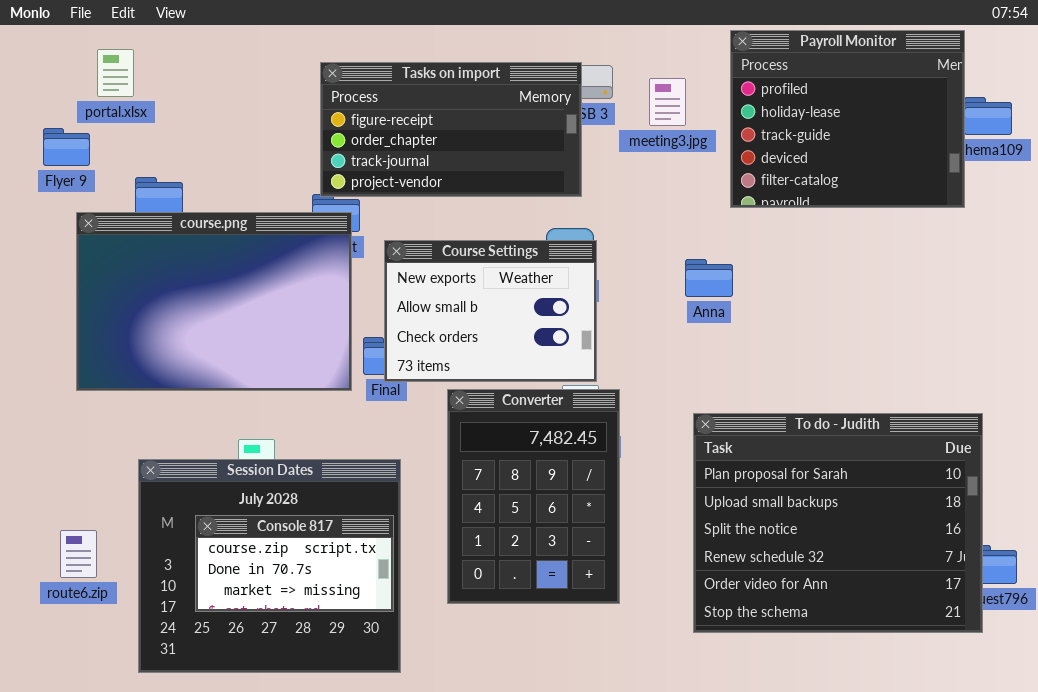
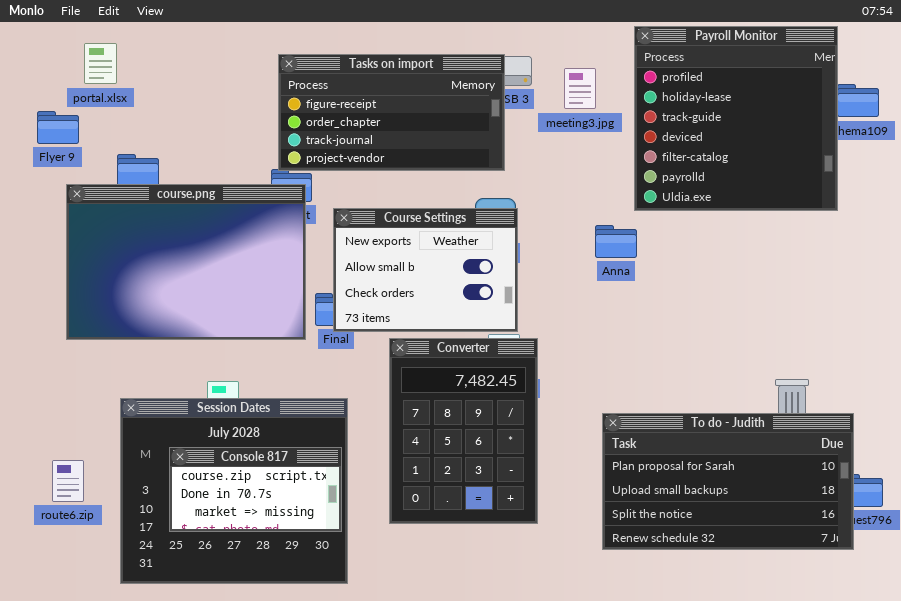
Payroll Monitor: [730,30,965,208] -> [634,26,838,211], resized
To do - Judith: [693,413,983,633] -> [602,413,854,550], resized

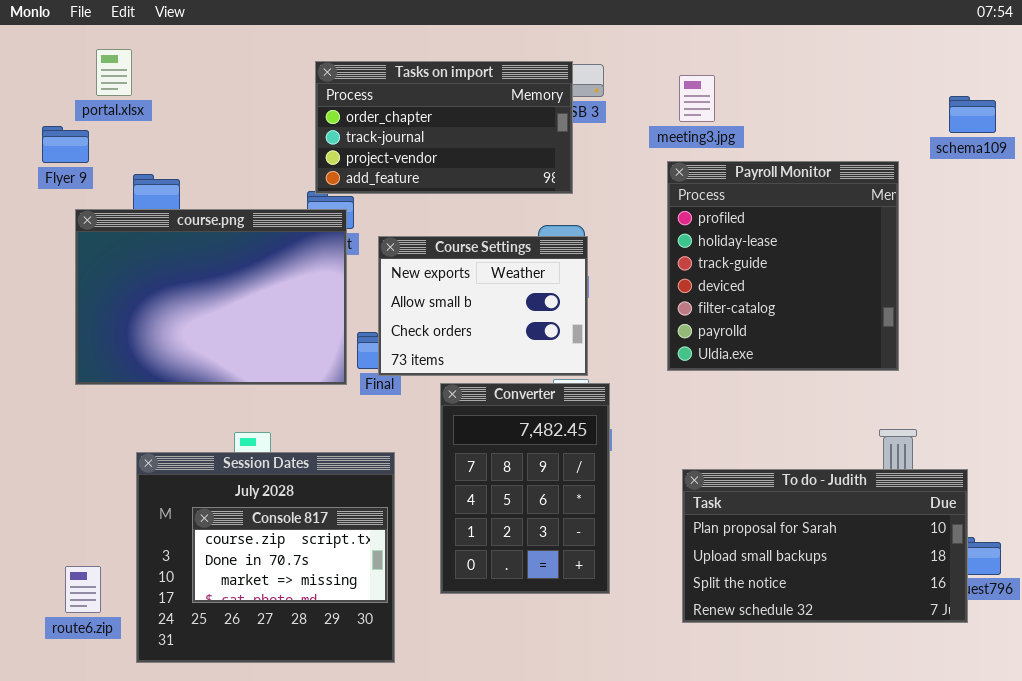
Payroll Monitor: [634,26,838,211] -> [667,161,899,371], moved
Tasks on import: [278,54,505,171] -> [315,61,573,194], scrolled down 1 row
meeting3.jpg: [564,68,596,109] -> [679,75,715,122], moved
route6.zip: [52,460,84,502] -> [65,566,101,613], moved

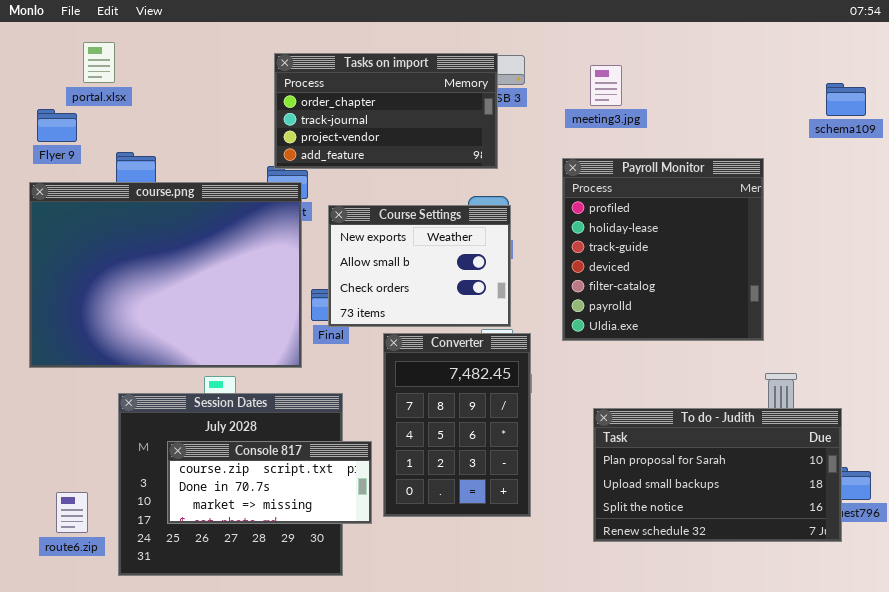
Payroll Monitor: [667,161,899,371] -> [562,158,764,341], moved
course.png: [75,209,347,385] -> [29,182,302,368], resized
Console 817: [192,507,388,603] -> [167,441,372,524], resized

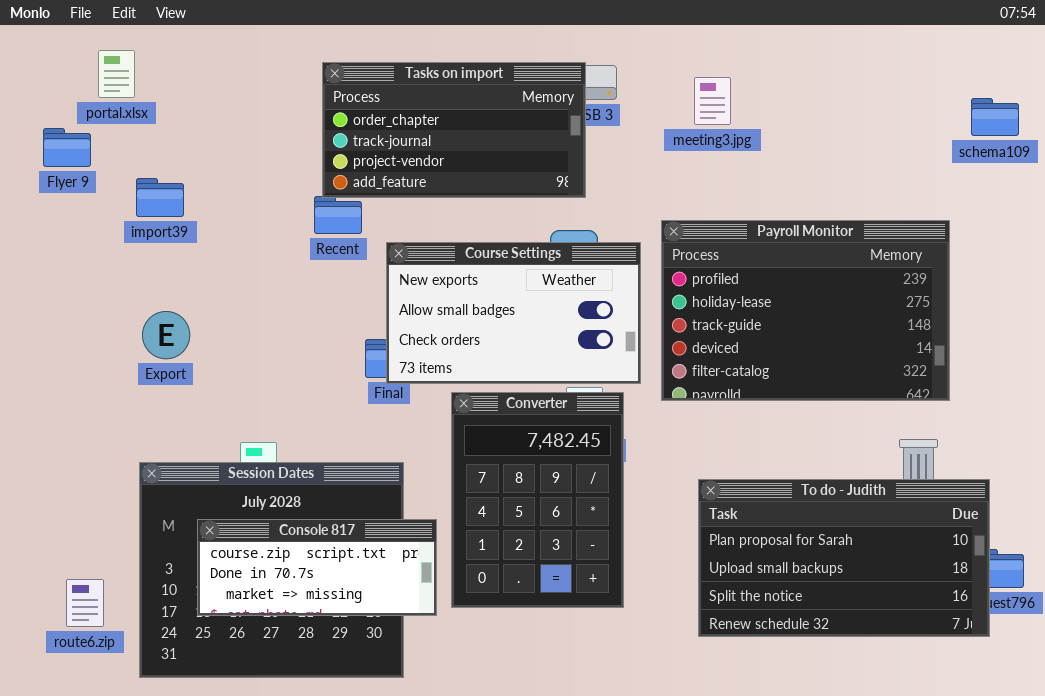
Payroll Monitor: [562,158,764,341] -> [661,220,950,401], resized
course.png: [29,182,302,368] -> none, closed
Course Settings: [328,205,511,327] -> [386,242,641,384], resized

